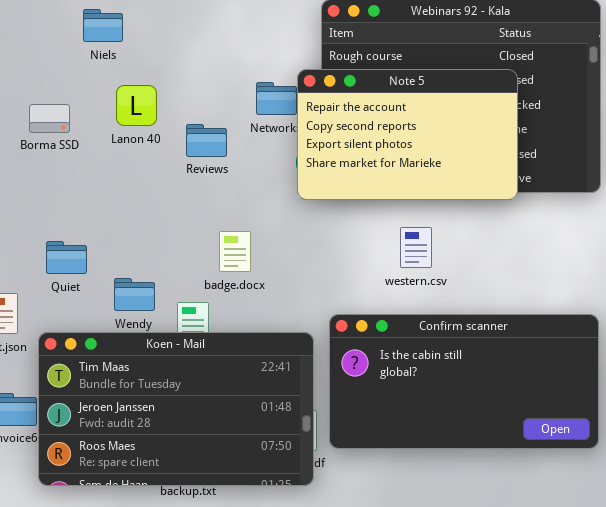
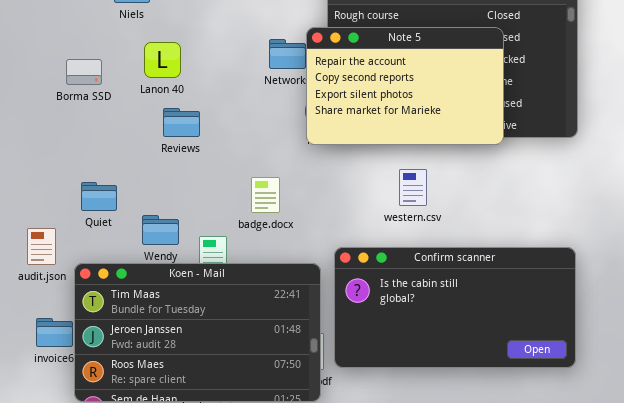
Reviews: [186,124,227,157] -> [163,108,200,137], moved
badge.docx: [219,231,251,272] -> [251,177,280,213], moved

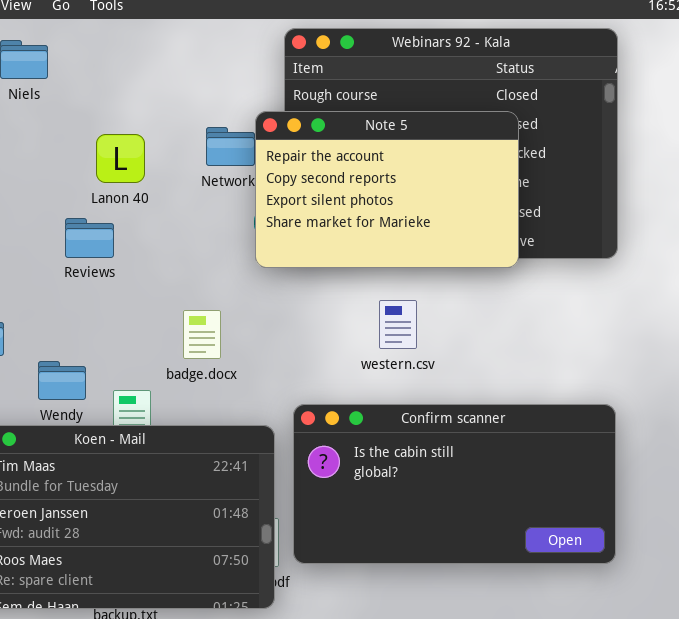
Lanon 40: [144,42,181,78] -> [96,134,145,183], moved

